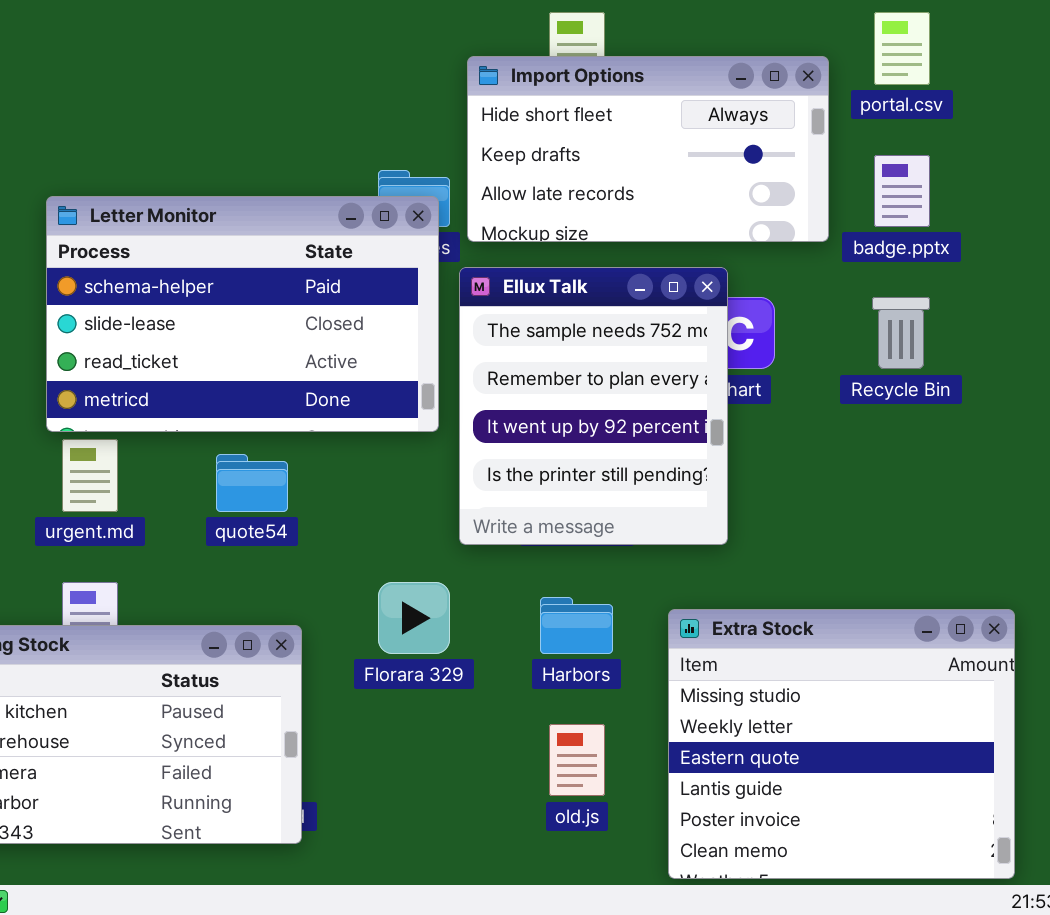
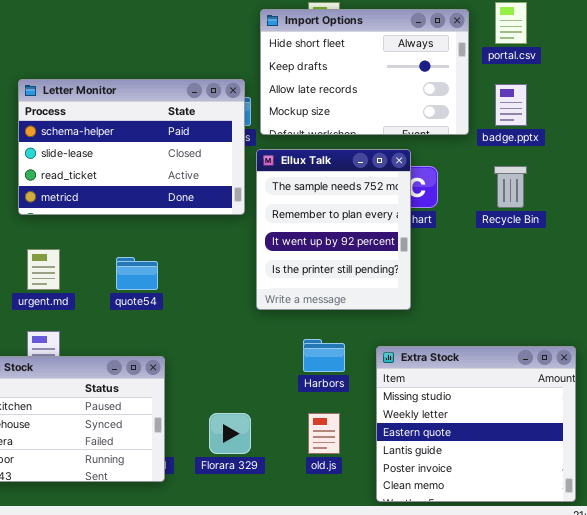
Import Options: [467,56,829,242] -> [260,9,469,135], resized
Letter Monitor: [46,196,439,432] -> [18,79,245,215], moved
Florara 329: [378,582,450,654] -> [209,413,251,454], moved

